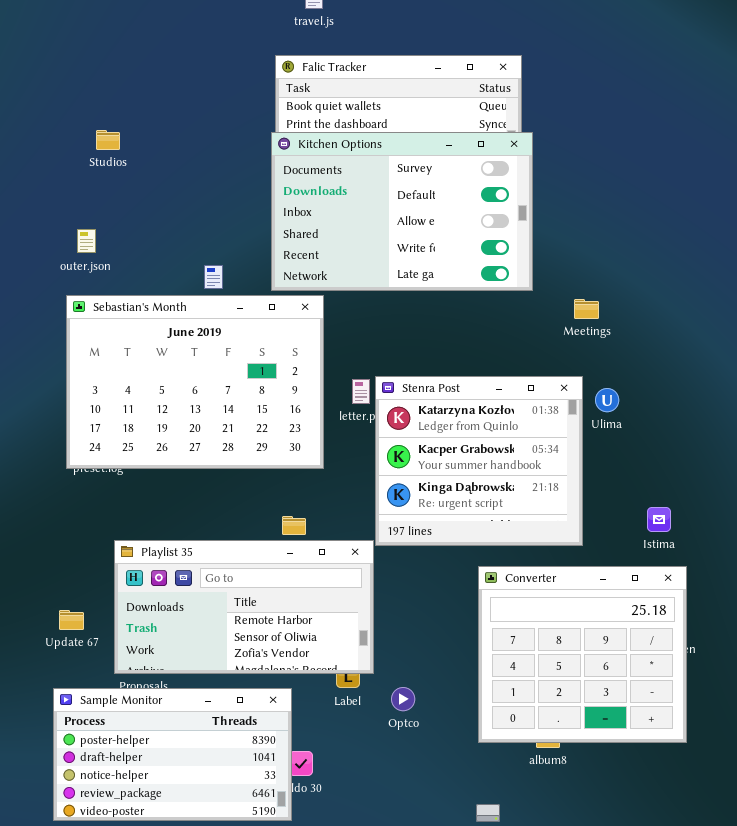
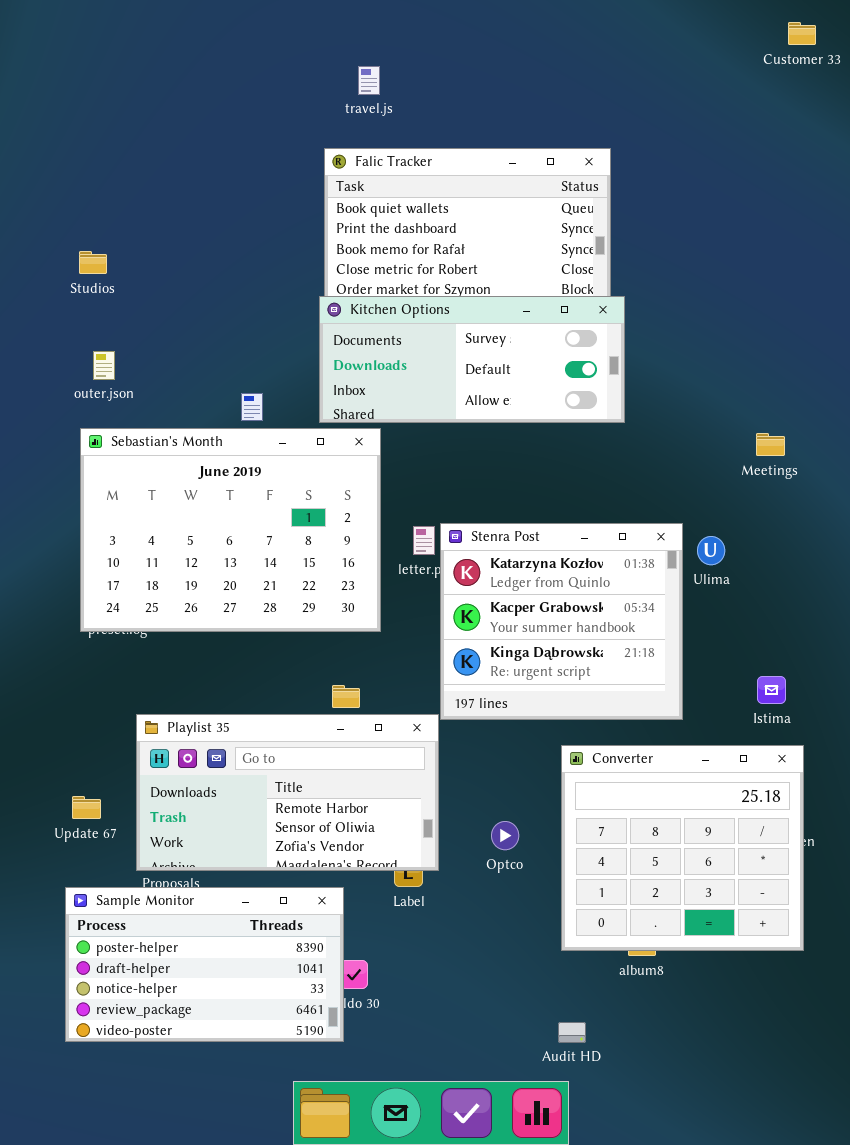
Studios: [96,130,120,150] -> [79,251,107,274], moved
Kitchen Options: [271,132,533,291] -> [319,296,625,423], resized
Meetings: [574,299,599,319] -> [756,433,785,456], moved
Optco: [391,687,415,711] -> [491,821,519,850], moved

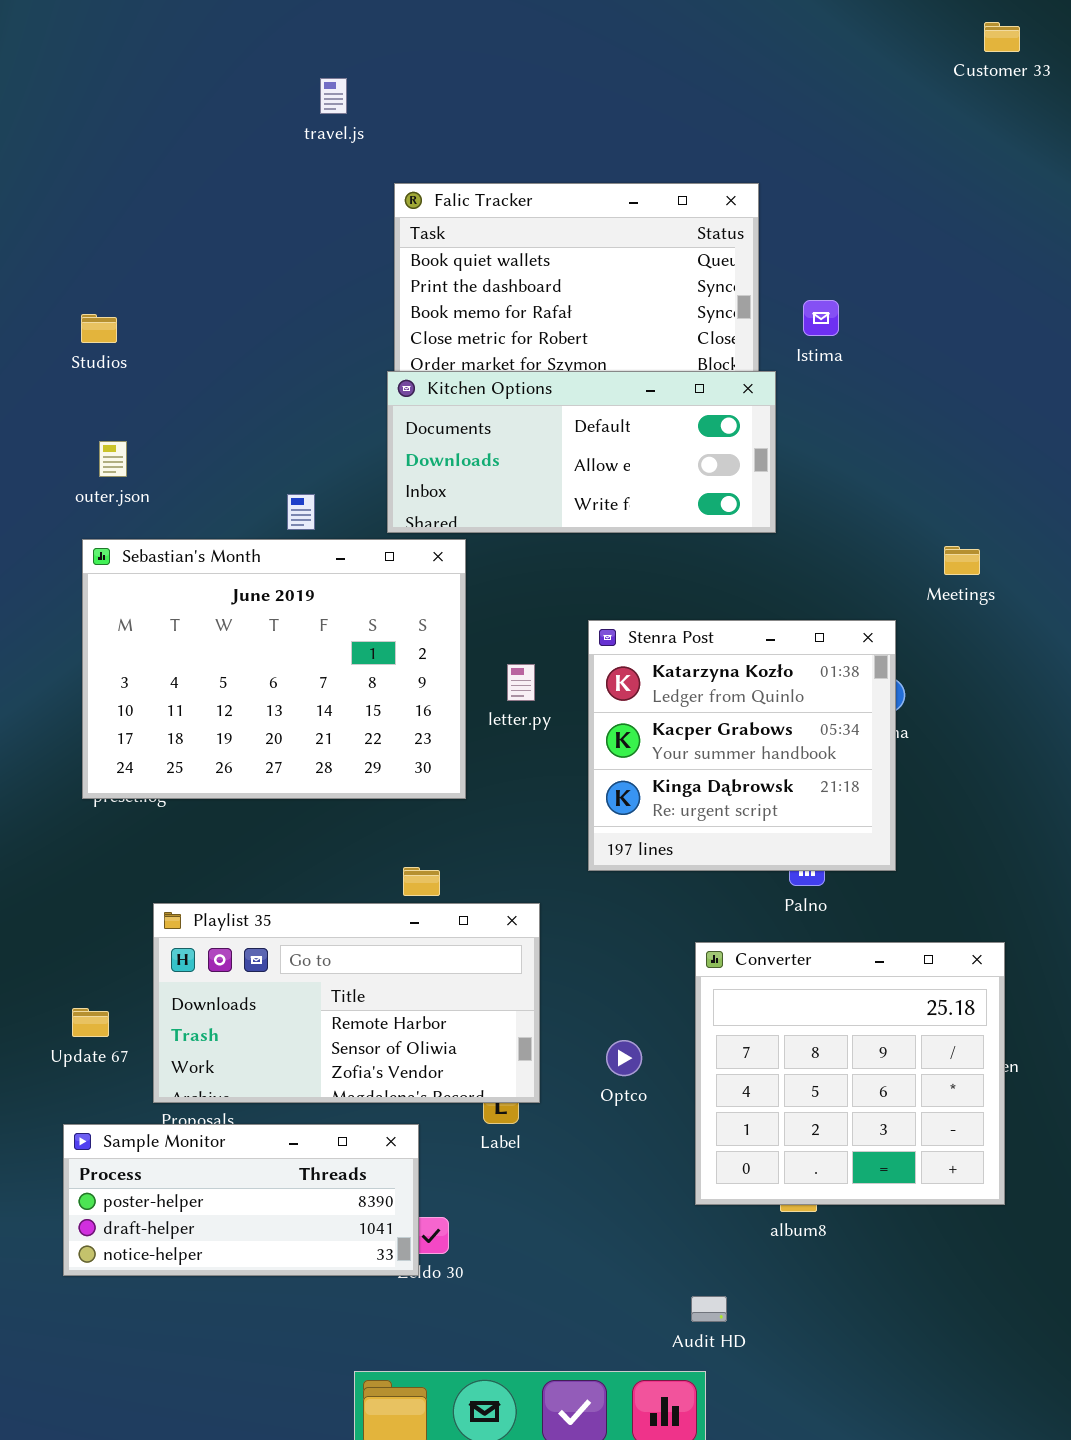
travel.js: [358,66,380,95] -> [320,78,347,114], moved
Kitchen Options: [319,296,625,423] -> [387,371,776,533], scrolled down 1 row
Stenra Post: [440,523,683,720] -> [588,620,896,871], moved
Istima: [757,676,786,704] -> [803,300,839,336], moved
Sample Monitor: [65,887,344,1042] -> [63,1124,419,1276], resized

